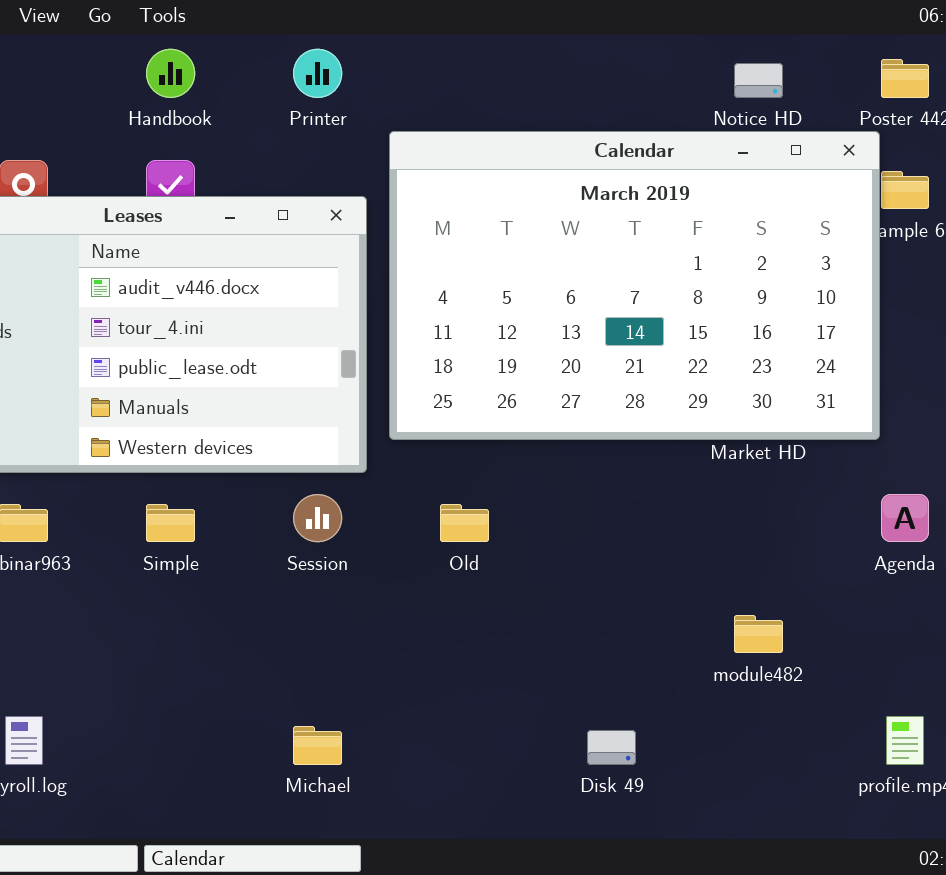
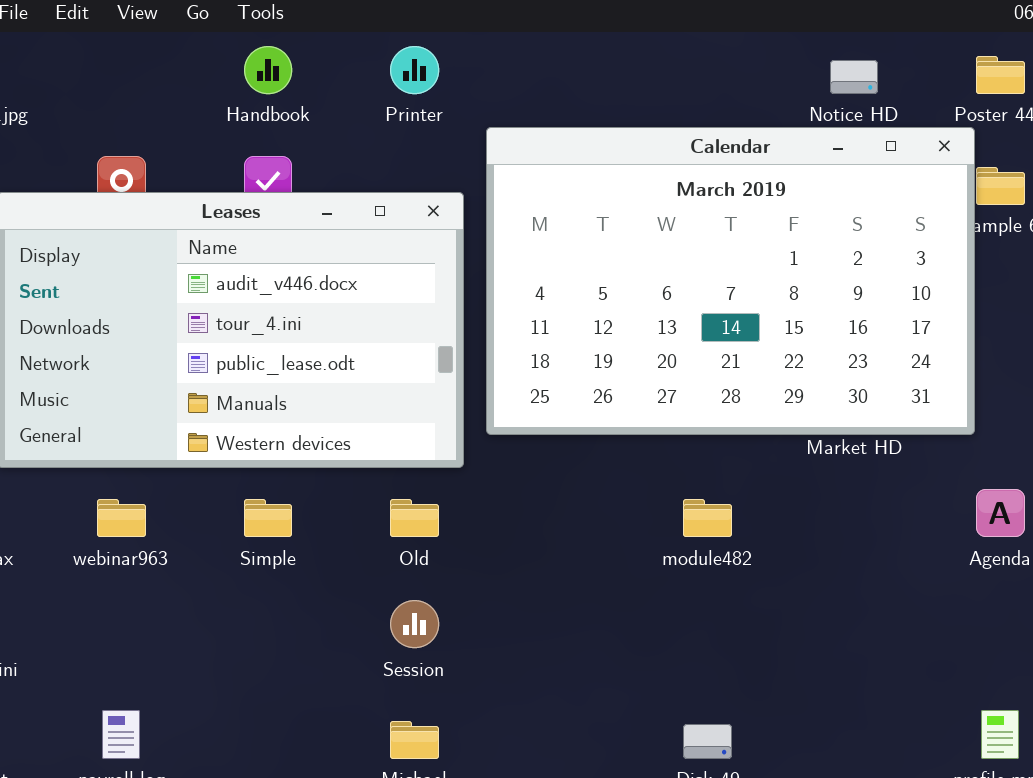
Session: [293,494,342,542] -> [390,600,439,648], moved
Old: [440,504,489,542] -> [390,499,439,537], moved
module482: [734,615,783,653] -> [683,499,732,537], moved

